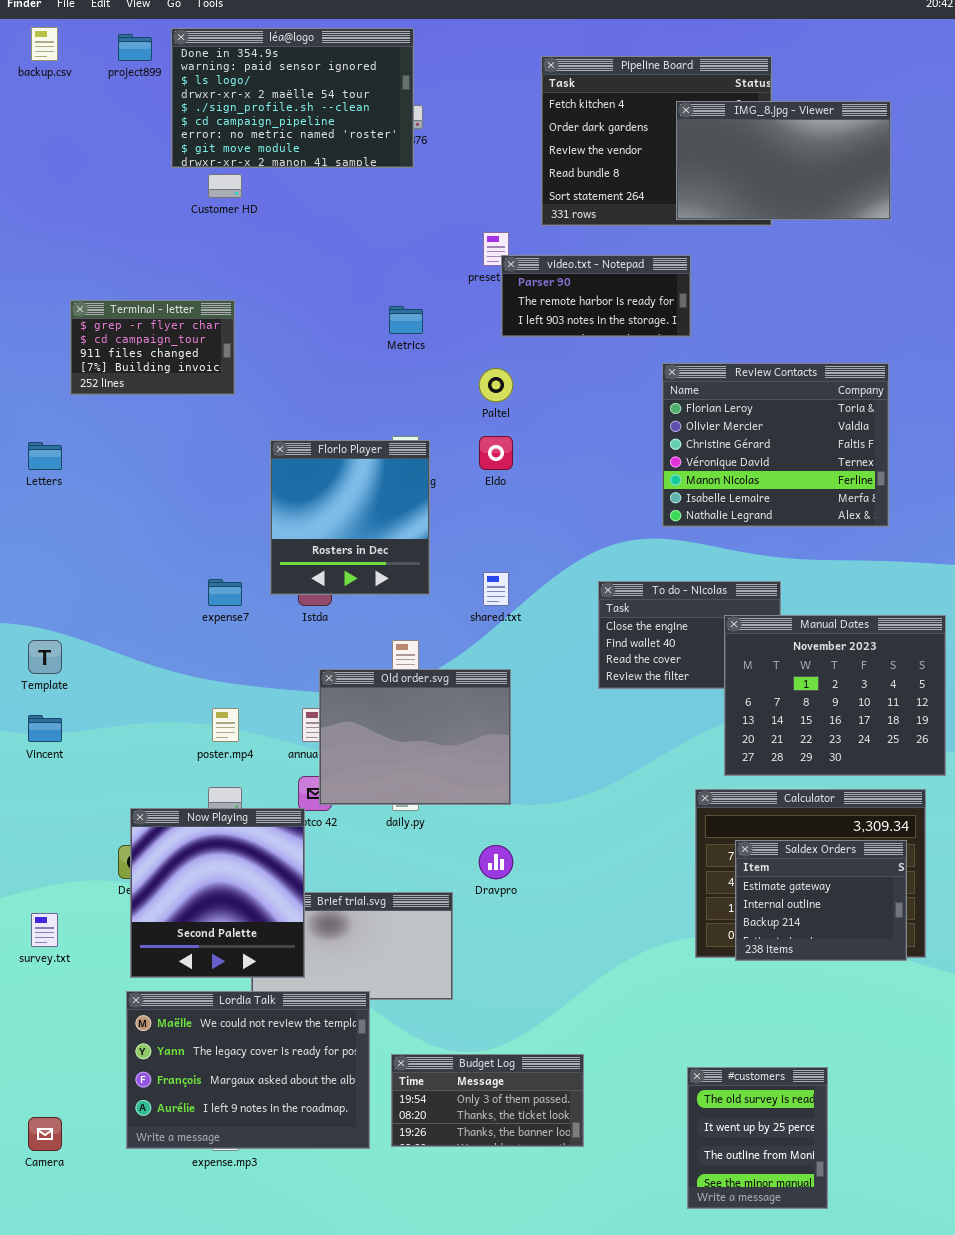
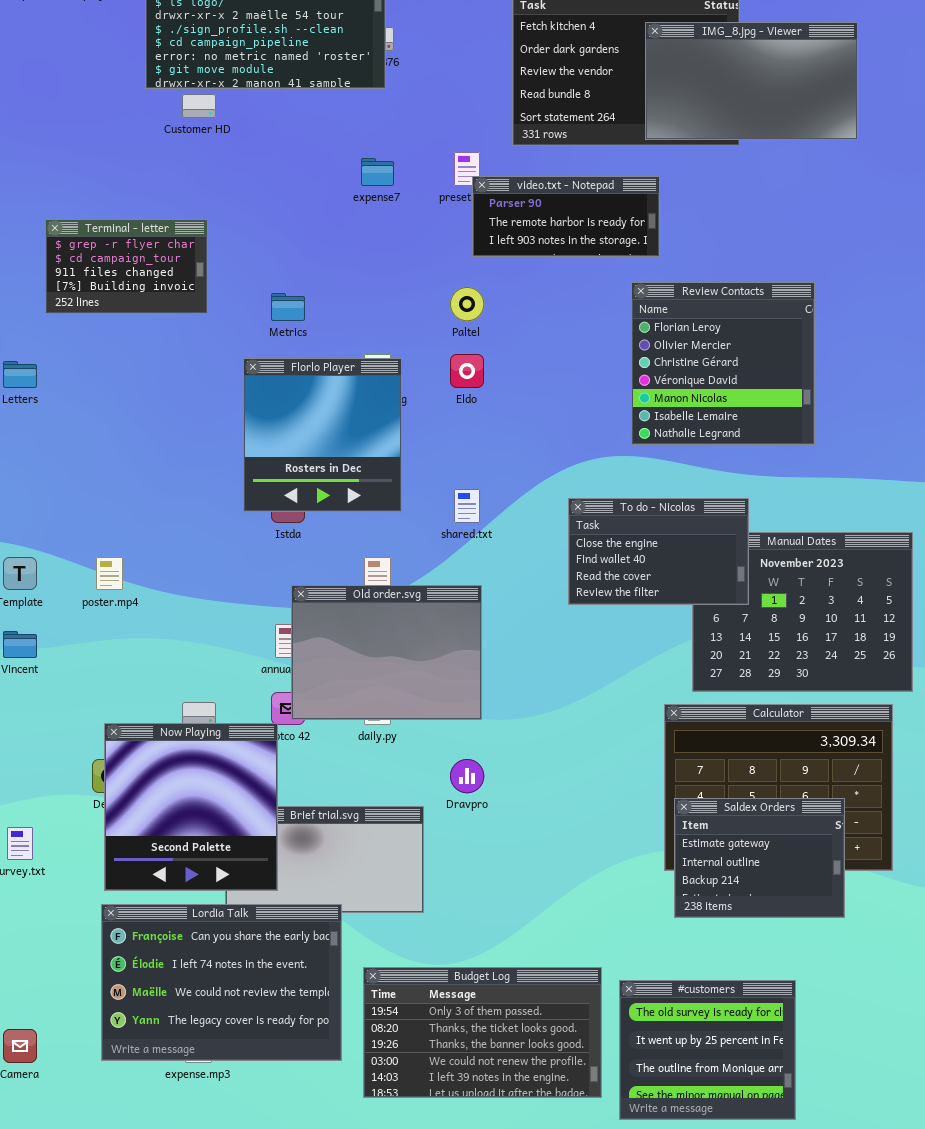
Metrics: [389,306,423,334] -> [271,293,305,321], moved
Review Contacts: [662,363,889,527] -> [631,282,815,445], resized
expense7: [208,579,242,606] -> [361,158,394,186], moved
To do - Nicolas: [598,581,781,689] -> [568,498,749,605], raised
poster.mp4: [212,708,239,742] -> [96,557,123,590], moved
Saldex Orders: [735,840,907,961] -> [674,798,845,918], moved
Lordia Talk: [126,991,370,1149] -> [101,904,342,1061], scrolled up 2 rows
Budget Log: [391,1054,584,1147] -> [363,967,602,1098], resized
#customers: [687,1067,828,1209] -> [619,980,796,1120], resized

